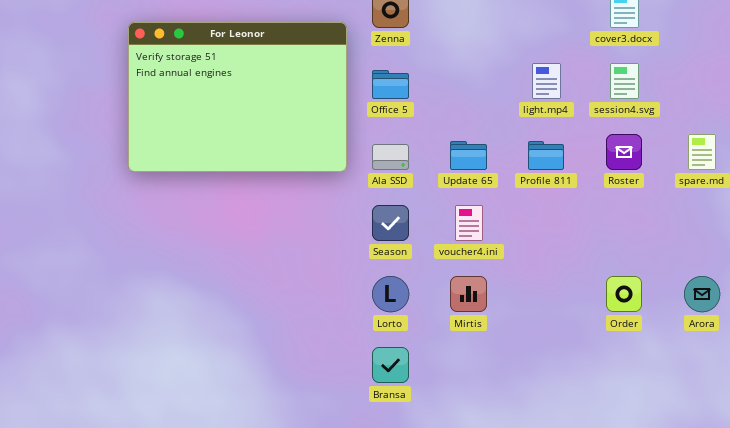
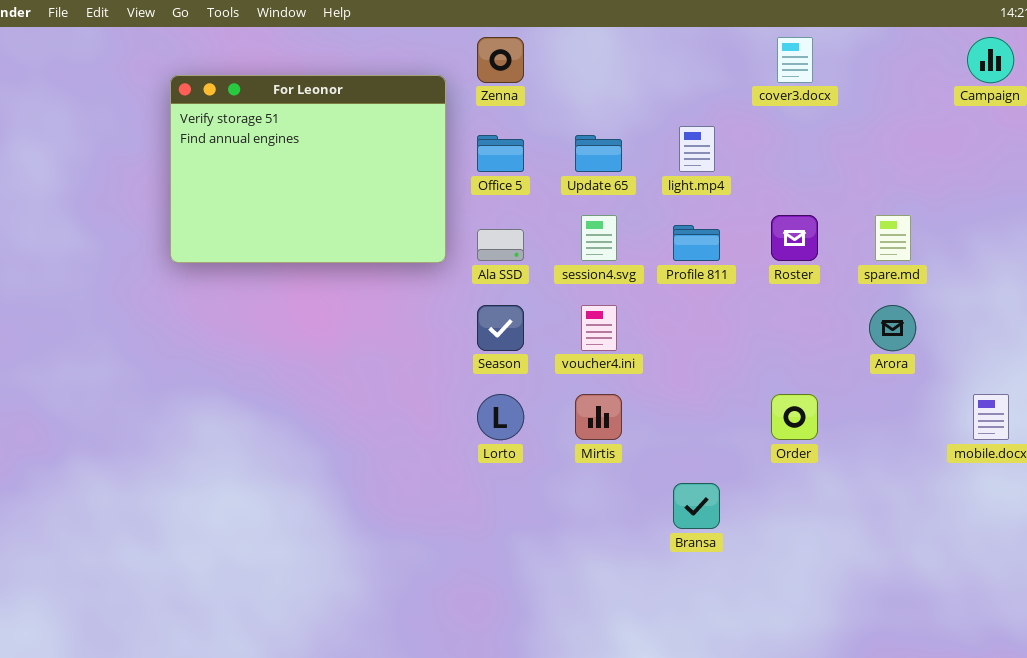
session4.svg: [610,63,639,99] -> [581,215,617,261], moved
Update 65: [450,141,487,170] -> [575,135,622,172], moved
Arora: [684,276,720,312] -> [869,305,916,351], moved
Bransa: [372,347,409,383] -> [673,483,720,529], moved

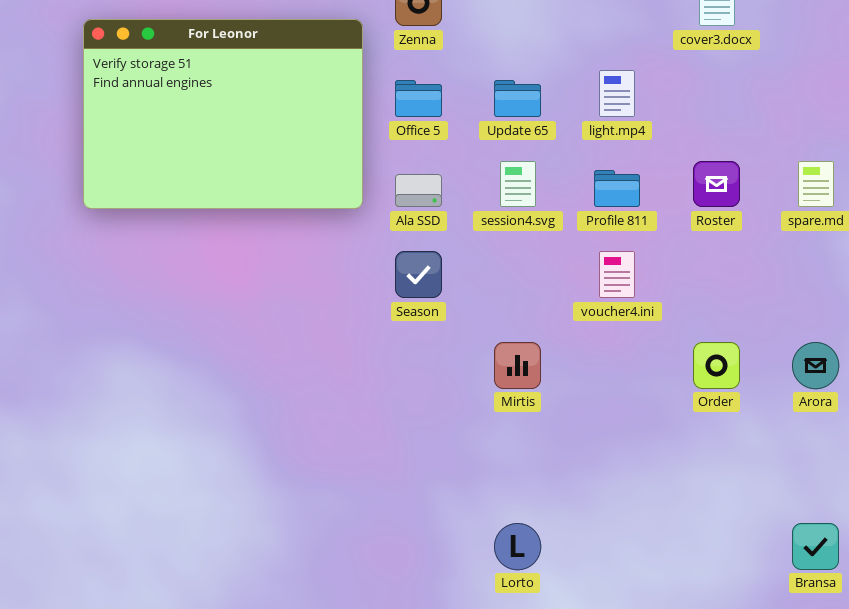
voucher4.ini: [581,305,617,351] -> [599,251,635,298], moved
Arora: [869,305,916,351] -> [792,342,839,389], moved
Lorto: [477,394,524,440] -> [494,523,541,570], moved
Bransa: [673,483,720,529] -> [792,523,839,570], moved

